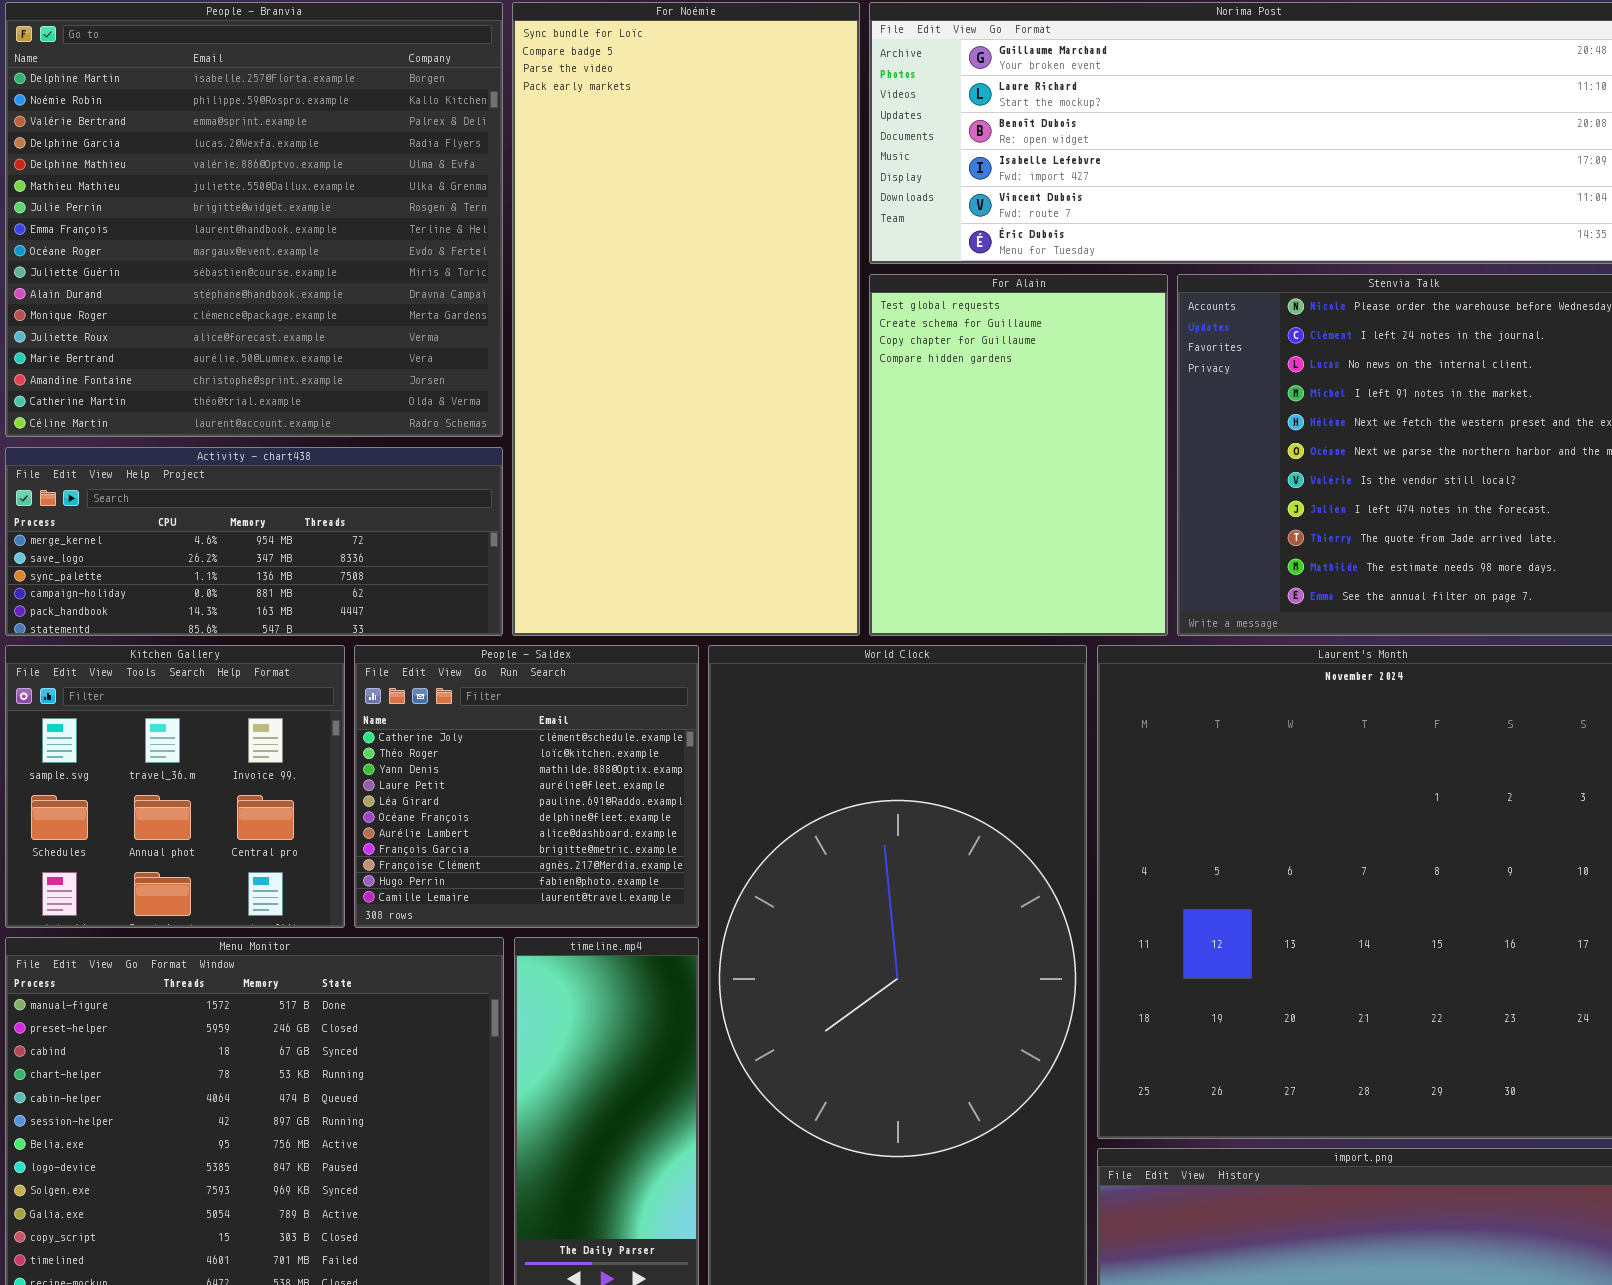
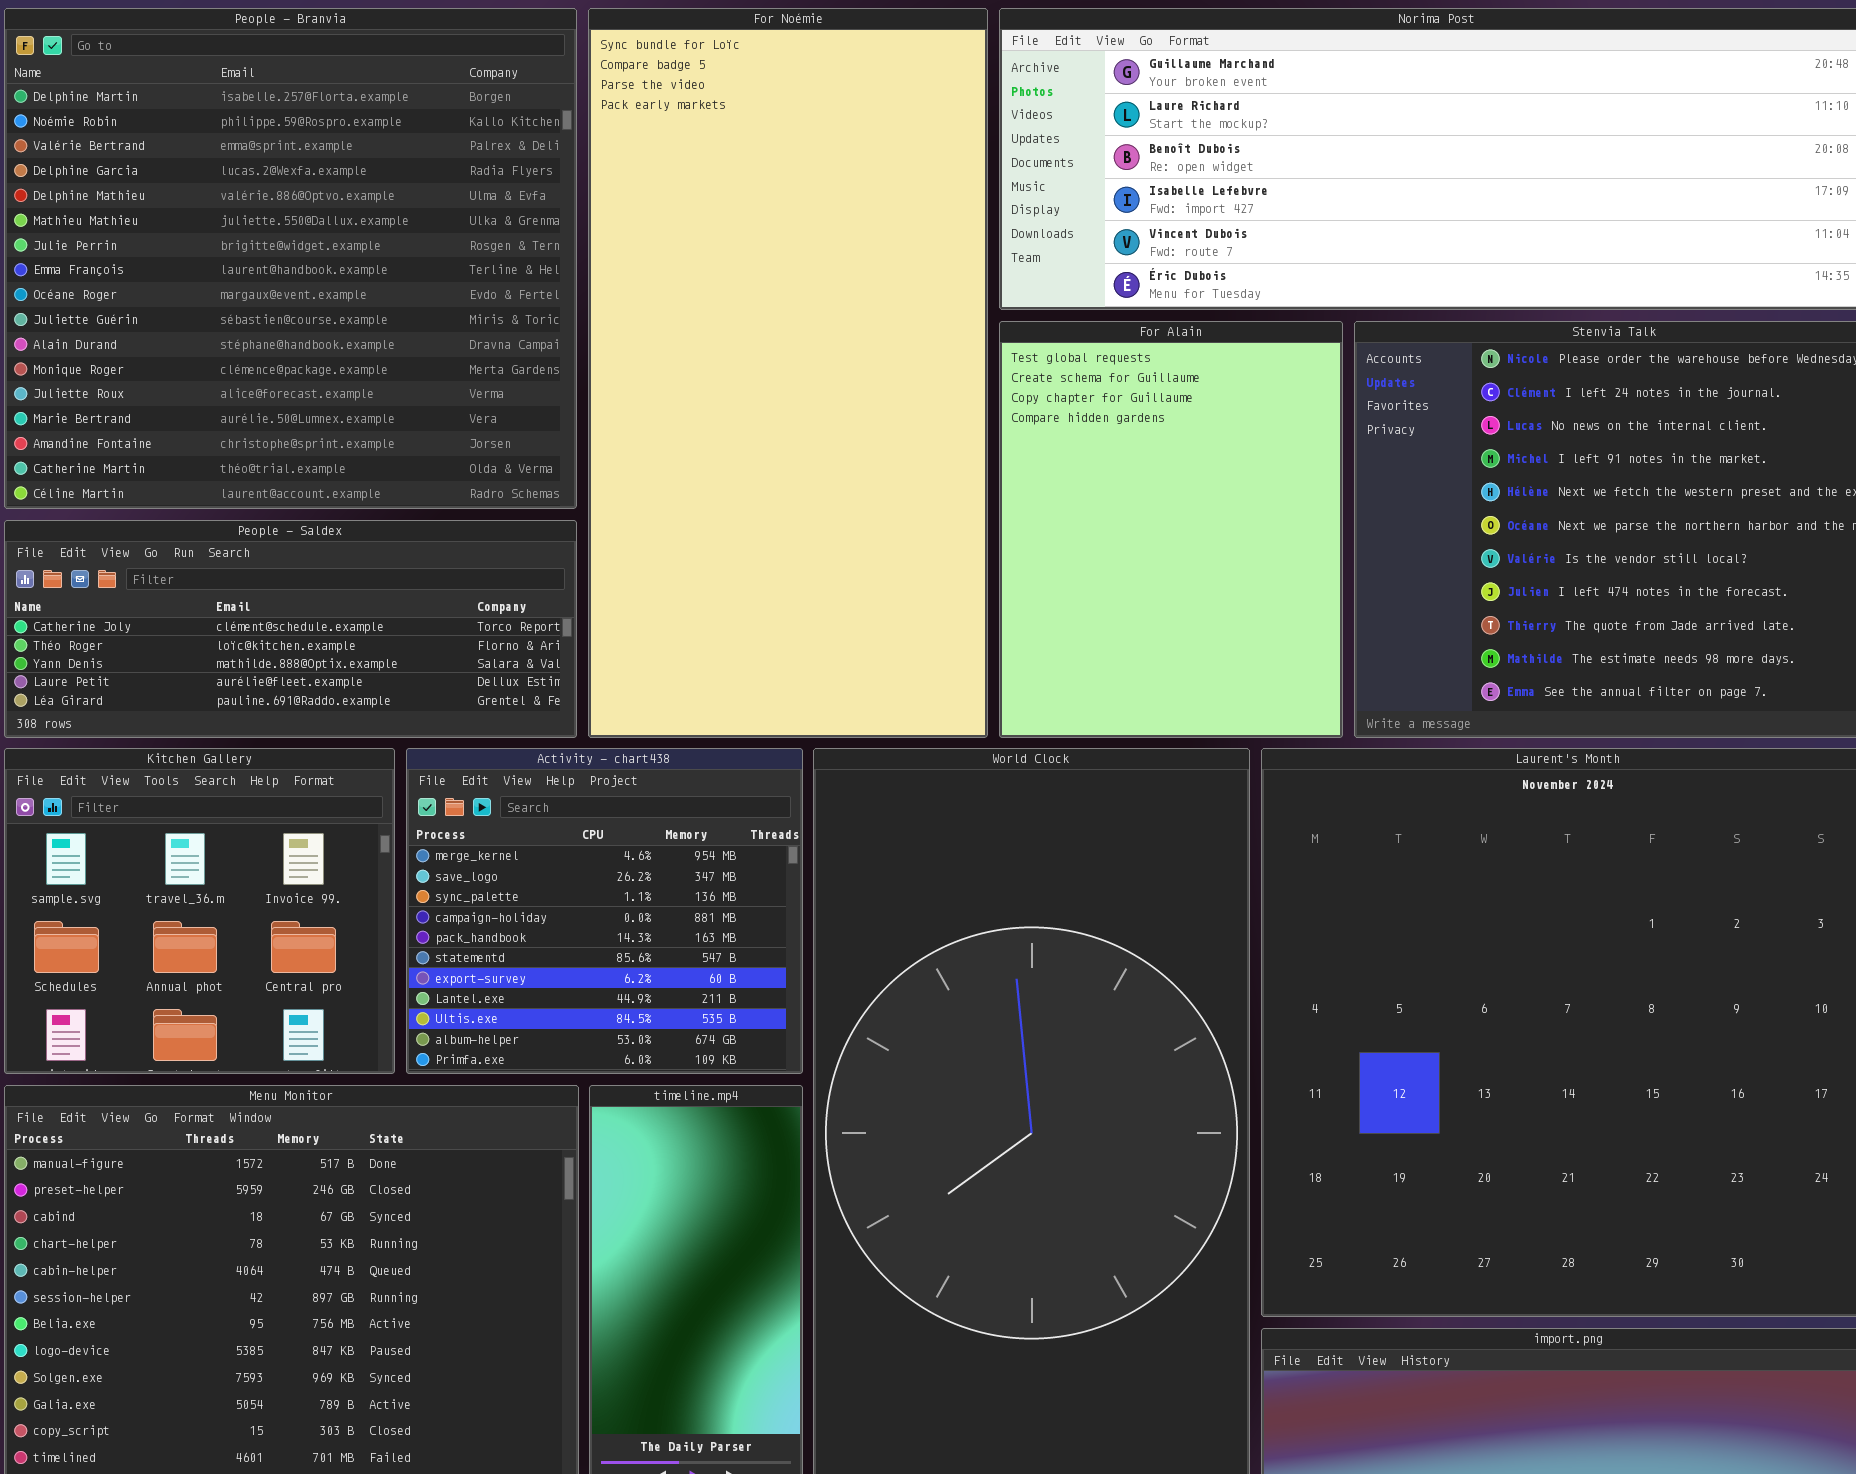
Activity - chart438: [5,447,503,636] -> [406,748,803,1074], moved, resized
People - Saldex: [354,645,699,928] -> [4,520,577,738], moved, resized

